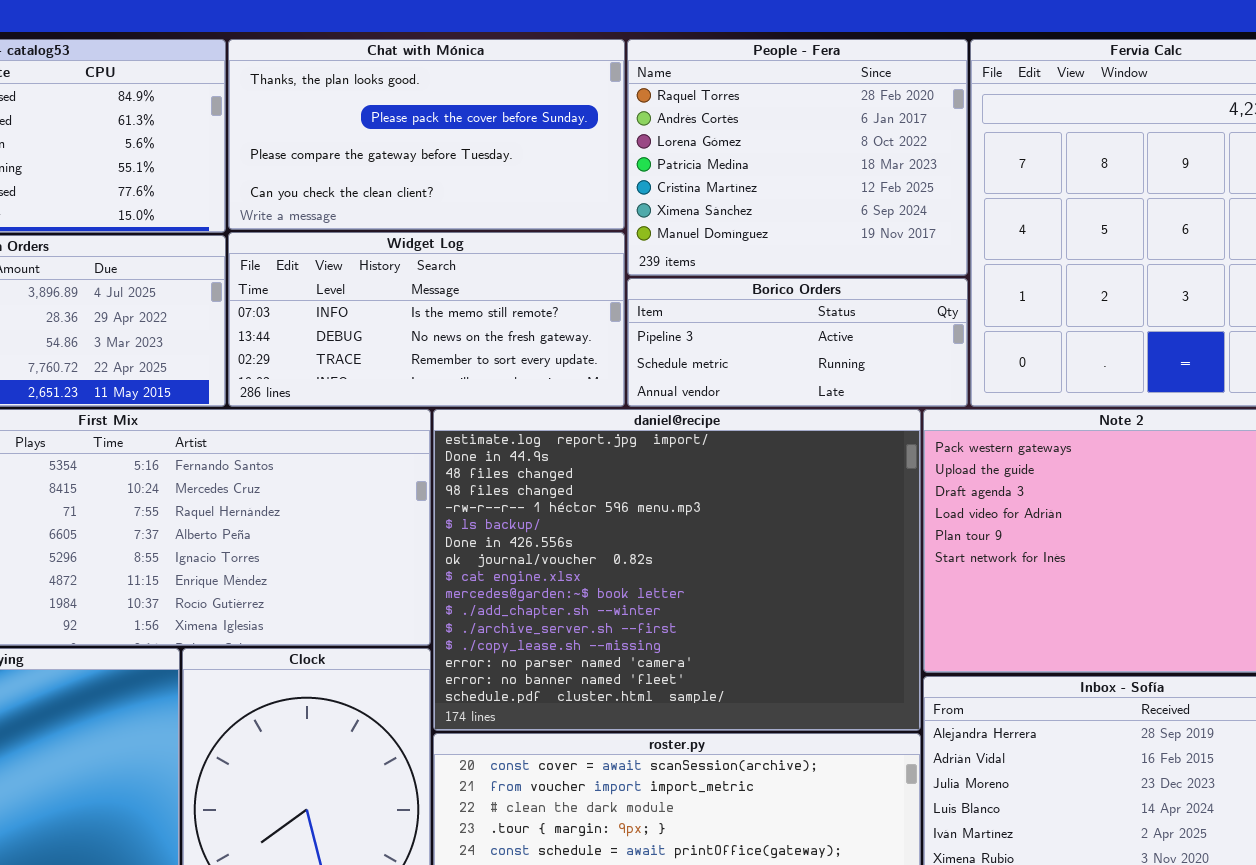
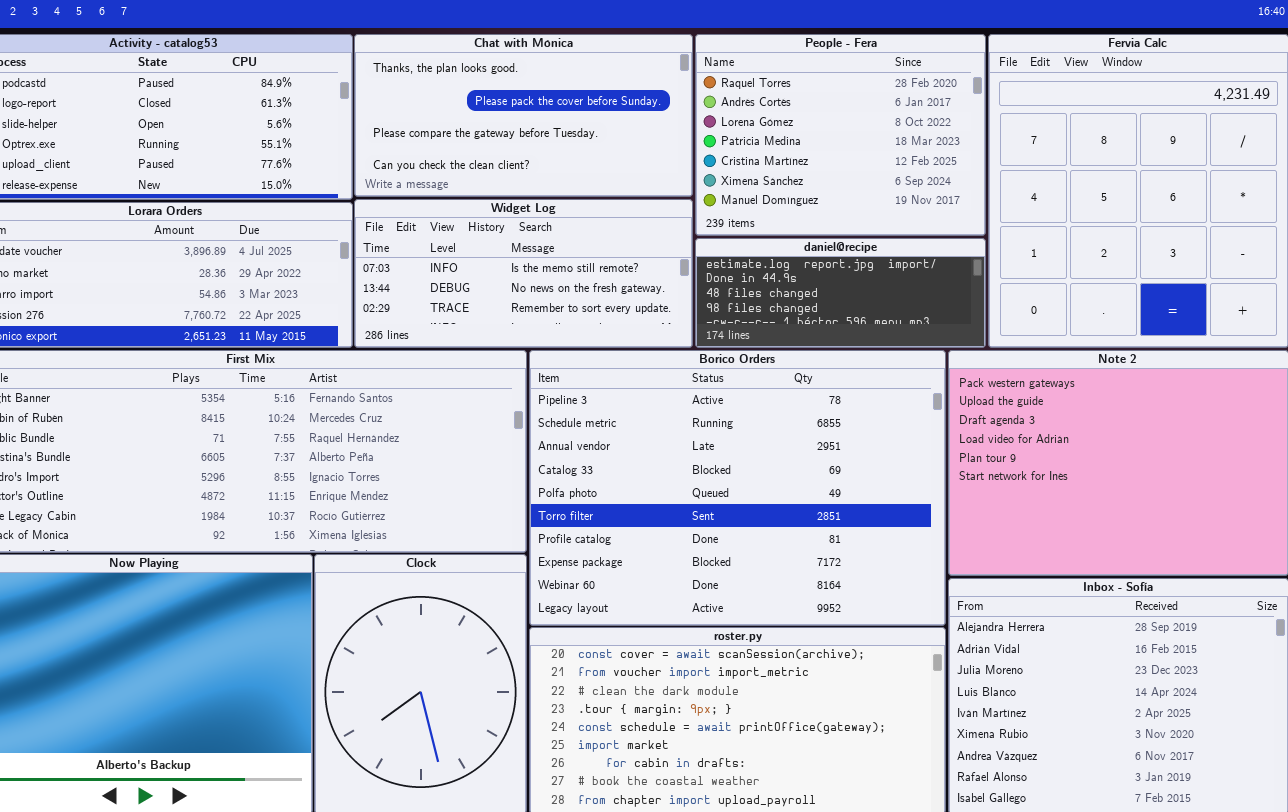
Borico Orders: [627,278,968,407] -> [529,350,946,626], moved, resized
daniel@recipe: [433,409,921,731] -> [695,238,986,348], moved, resized

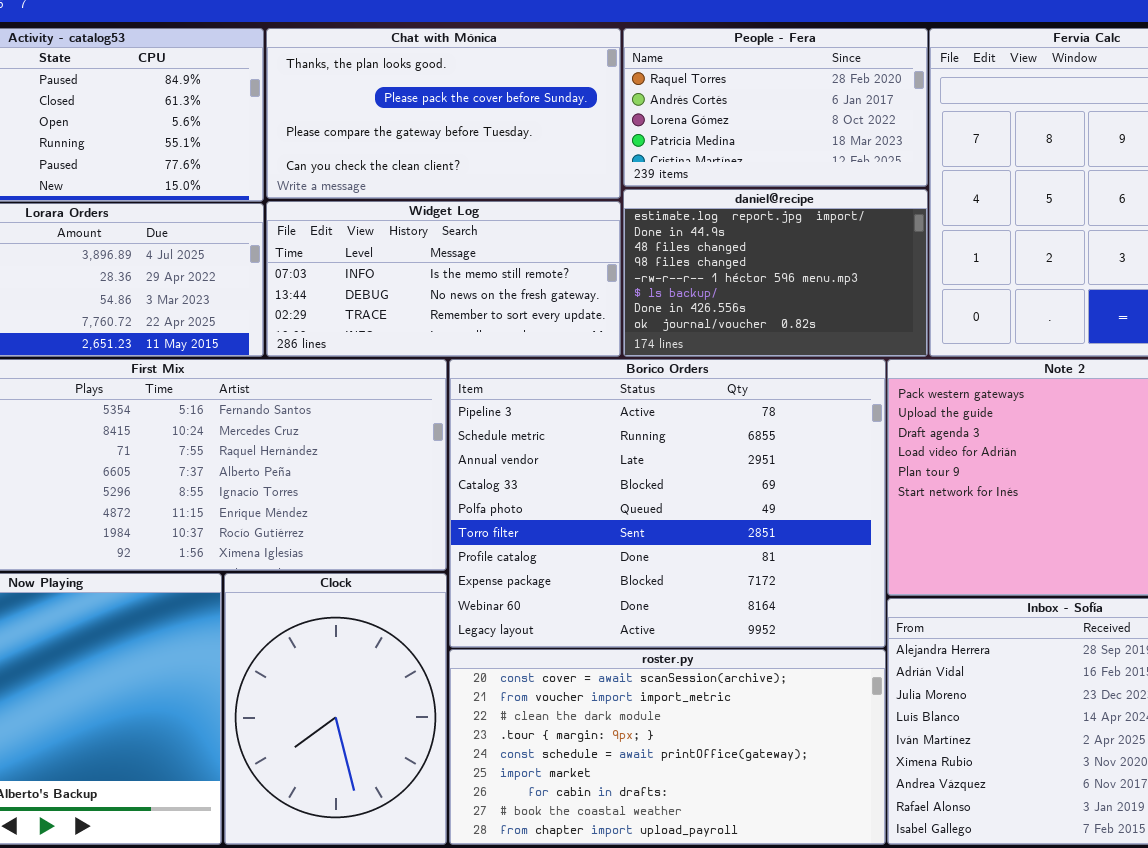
People - Fera: [695,34,986,236] -> [623,28,928,187], resized
daniel@recipe: [695,238,986,348] -> [623,189,928,357], resized

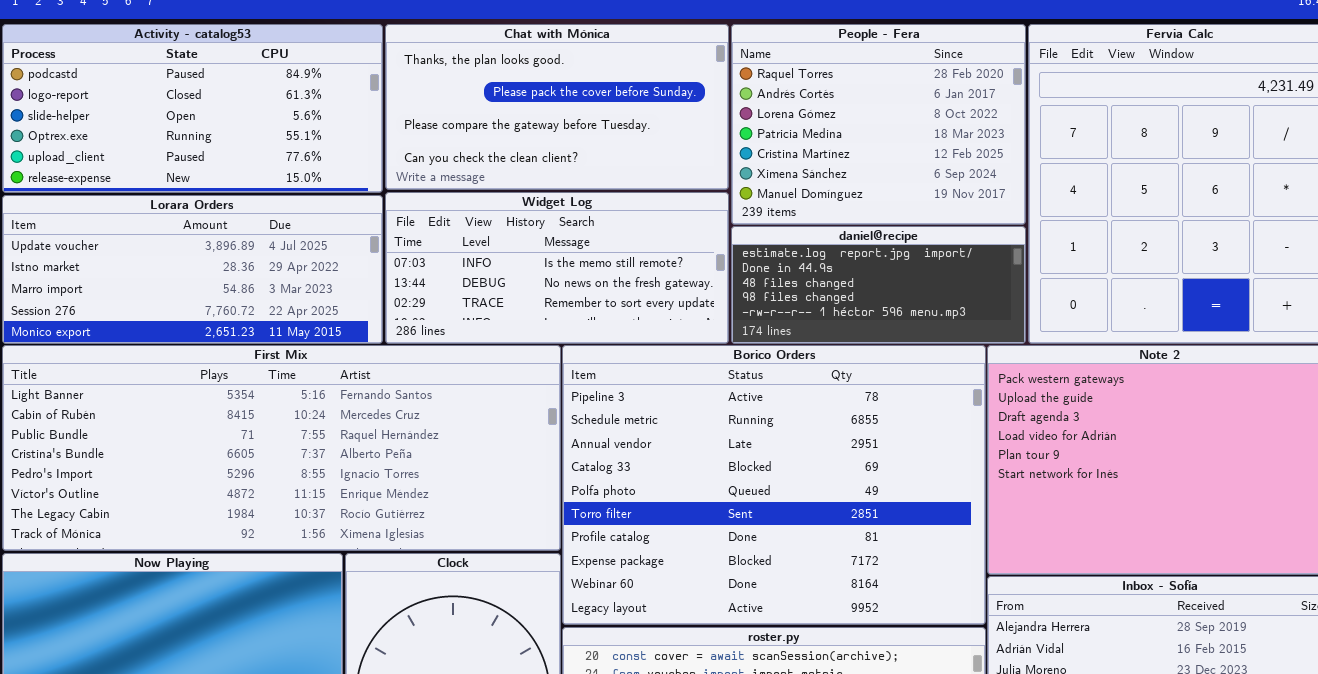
People - Fera: [623,28,928,187] -> [731,24,1026,225], resized
daniel@recipe: [623,189,928,357] -> [731,226,1026,344], resized

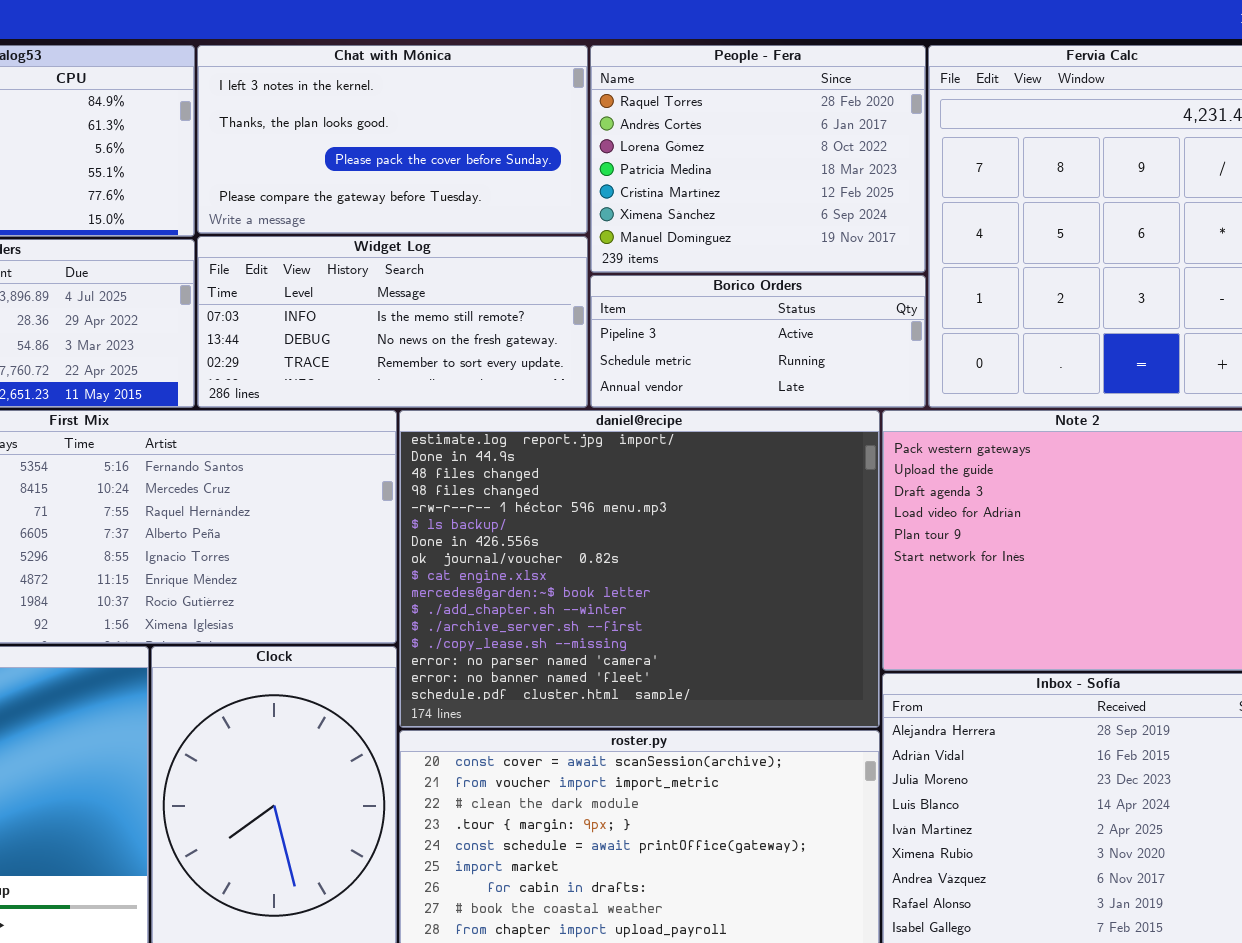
Chat with Mónica: [385,24,729,190] -> [197,45,588,234], scrolled up 1 row
daniel@recipe: [731,226,1026,344] -> [399,410,880,728], moved, resized
Borico Orders: [562,345,986,625] -> [590,275,926,408], moved, resized

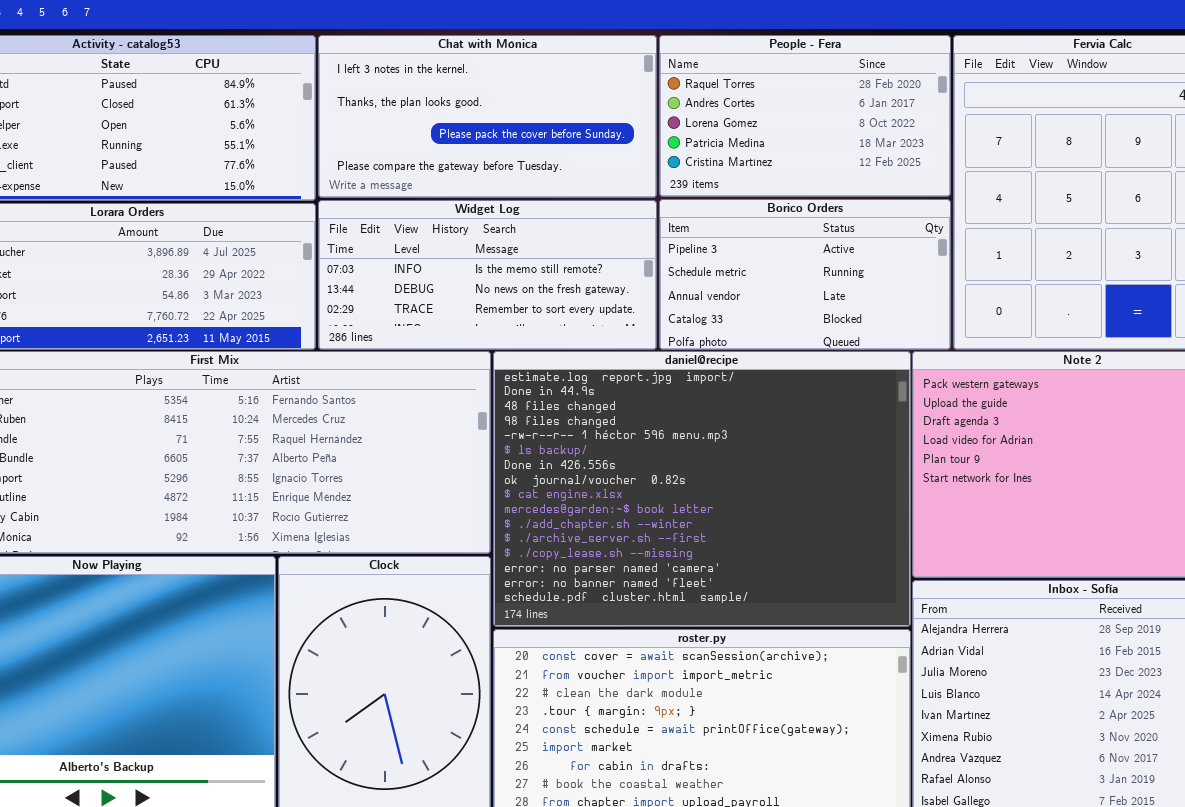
People - Fera: [590,45,926,273] -> [659,35,951,197], resized
Borico Orders: [590,275,926,408] -> [659,199,951,350], resized

